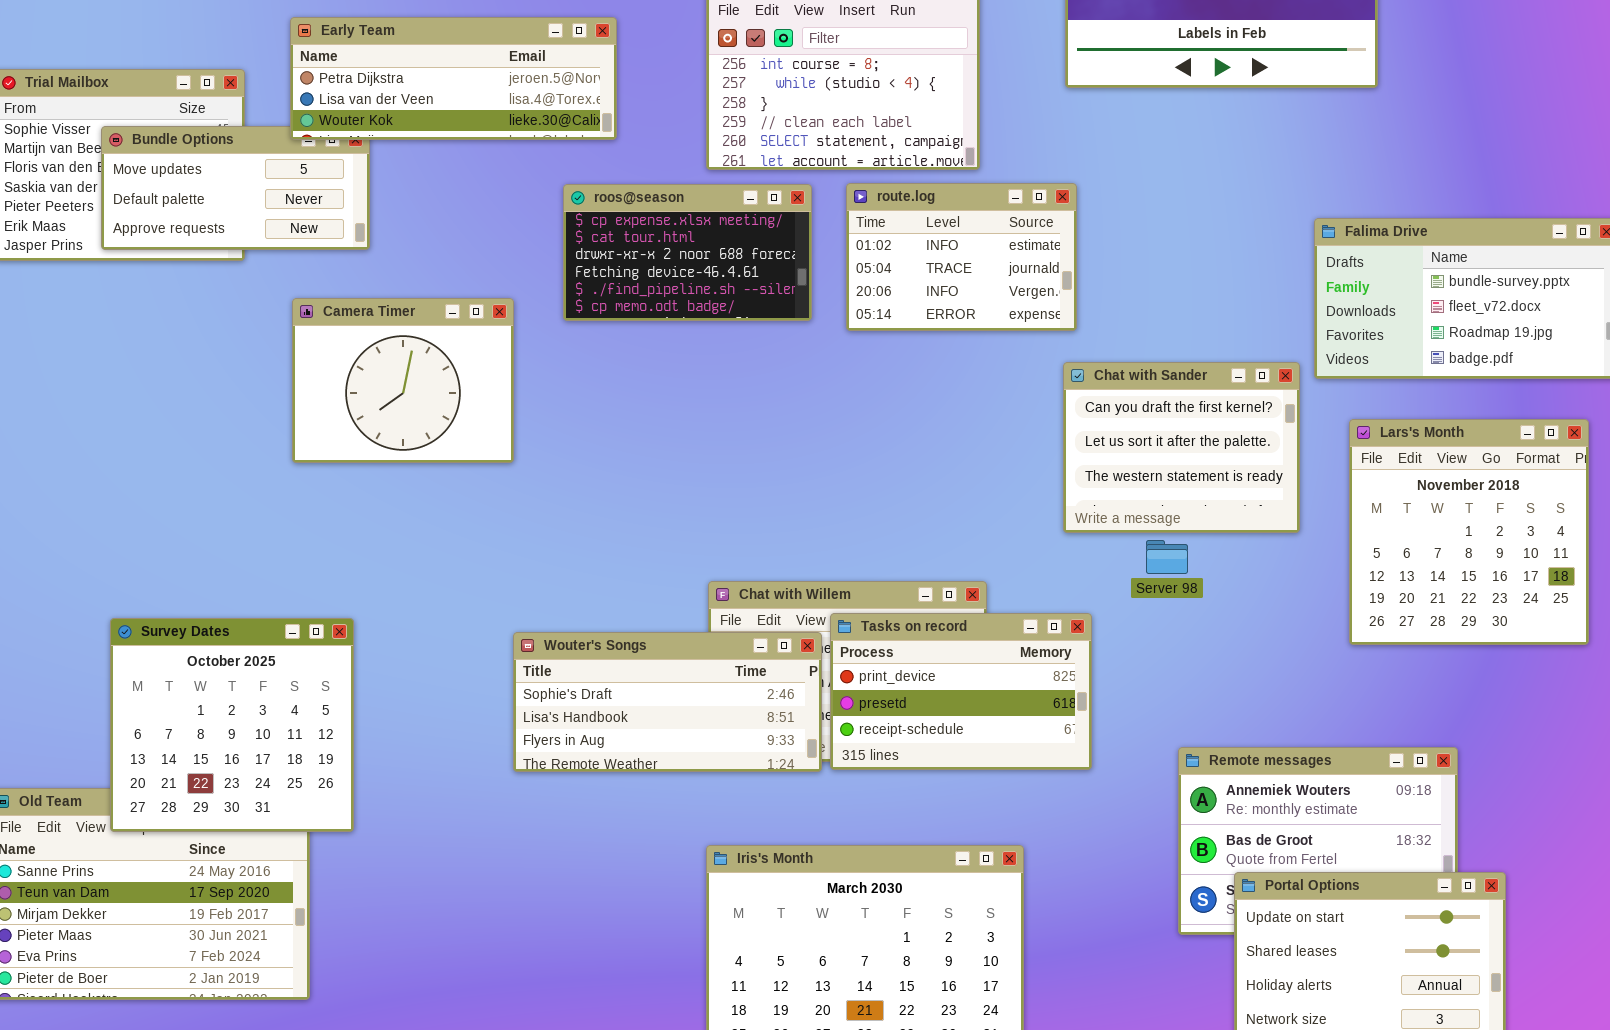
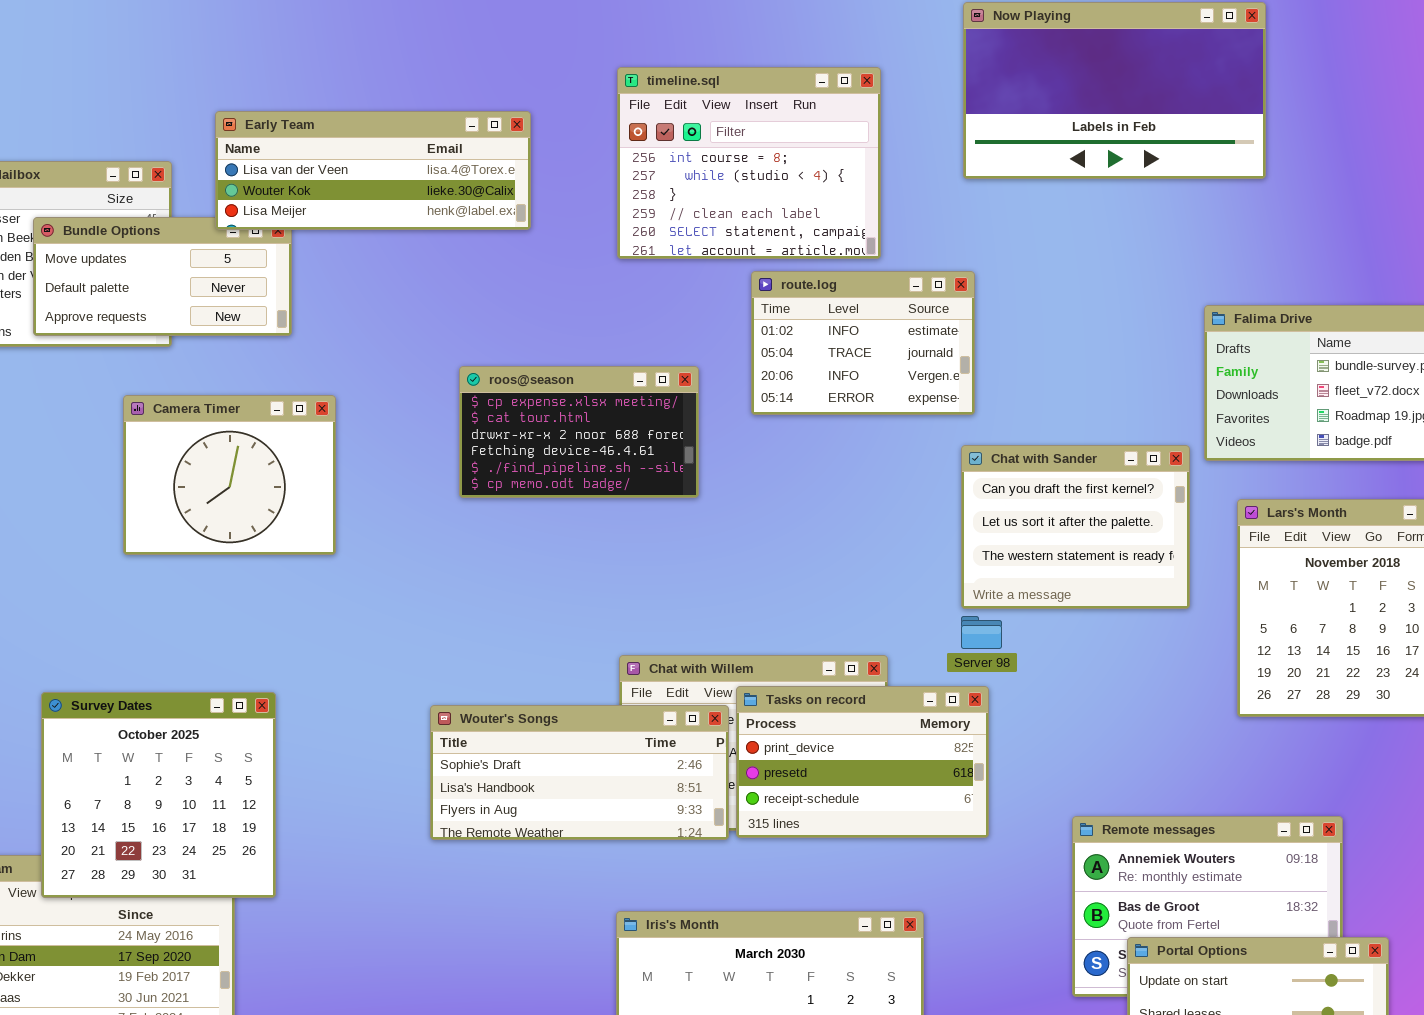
Early Team: [290,17,617,140] -> [215,111,531,230], scrolled down 1 row
roos@season: [563,184,812,321] -> [459,366,699,498], moved
Camera Timer: [292,298,514,463] -> [123,395,336,555], moved
Server 98: [1146,540,1188,574] -> [961,616,1002,649], moved

